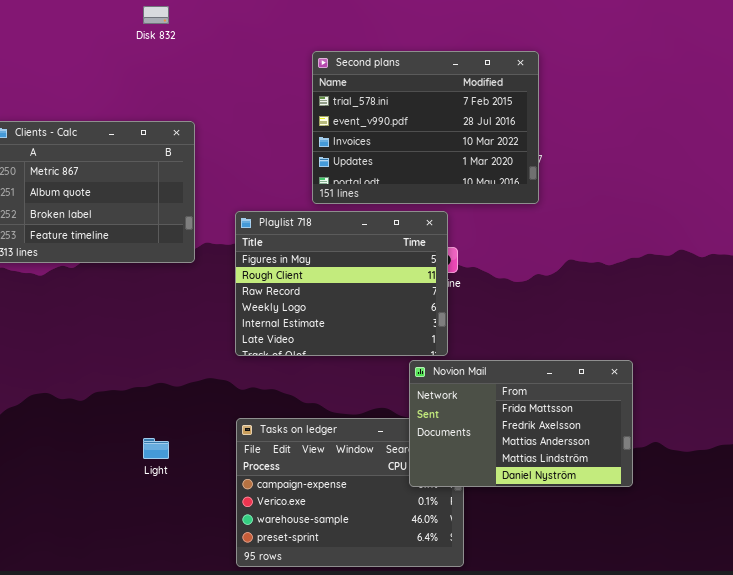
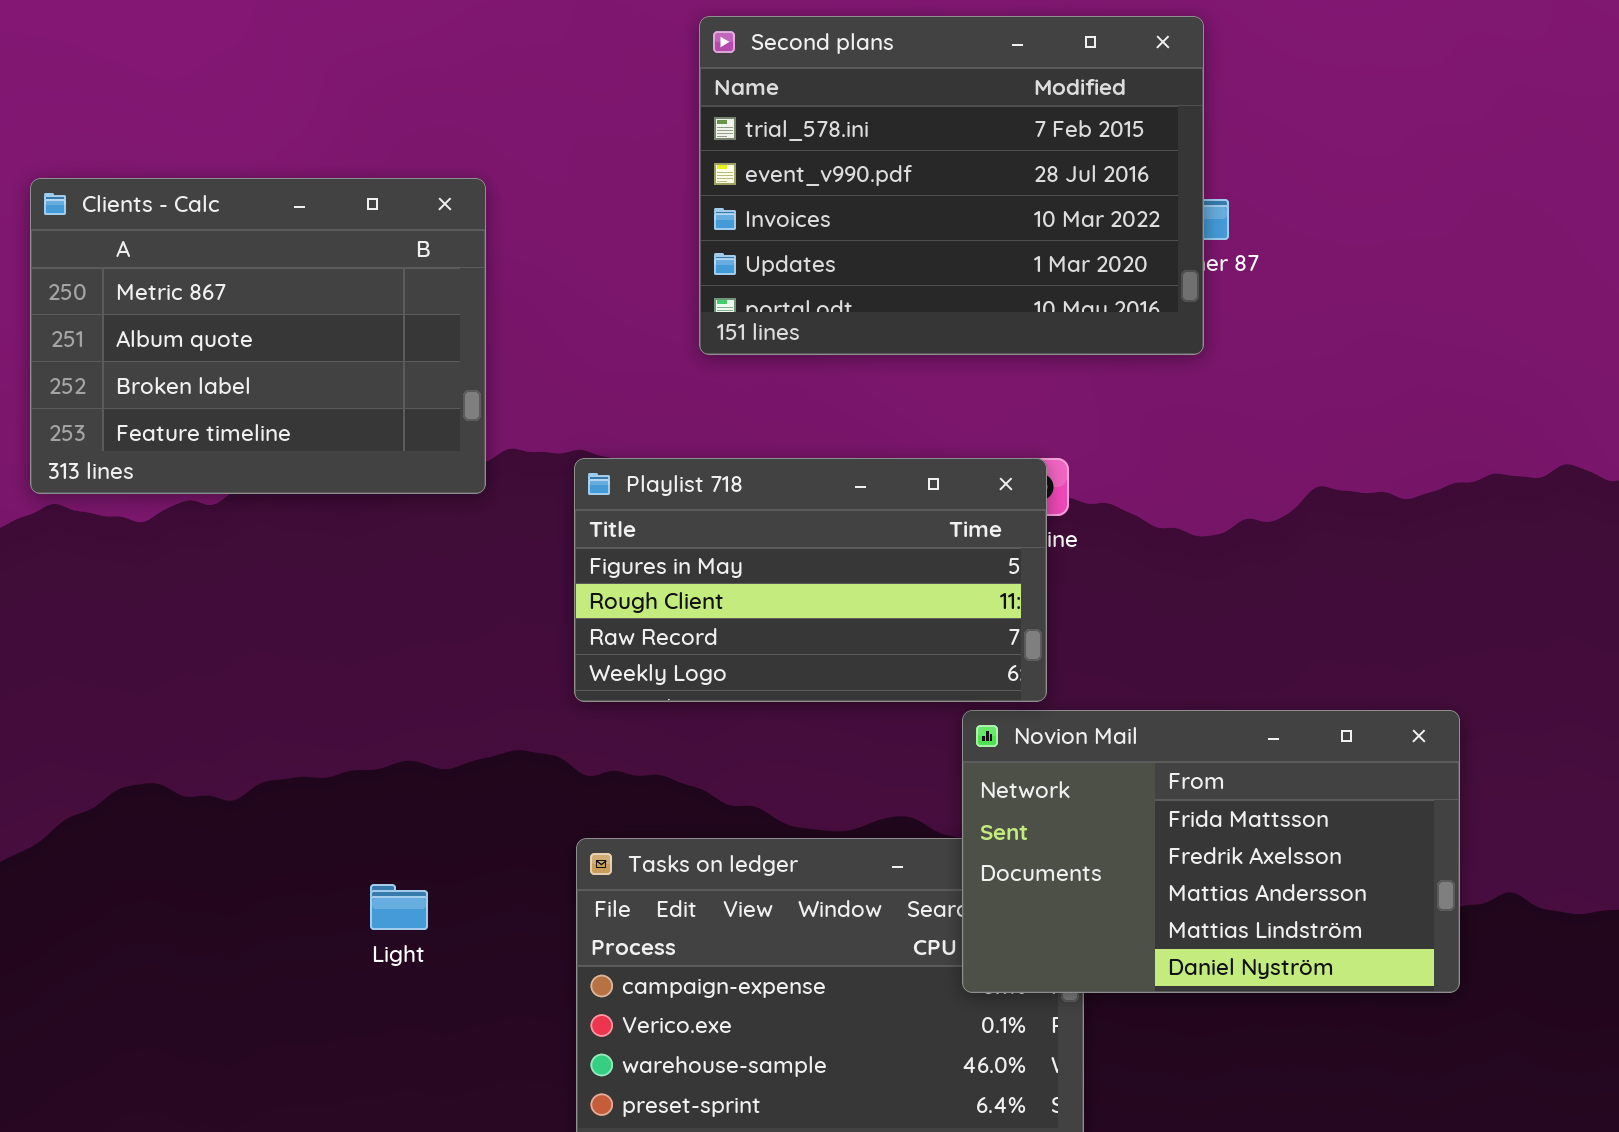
Second plans: [312,51,539,204] -> [699,16,1204,355], moved
Playlist 718: [235,211,448,356] -> [574,458,1047,702], resized

